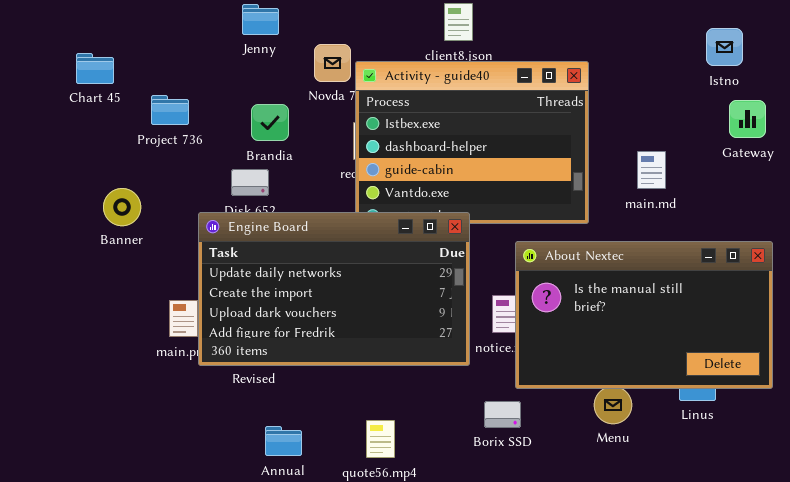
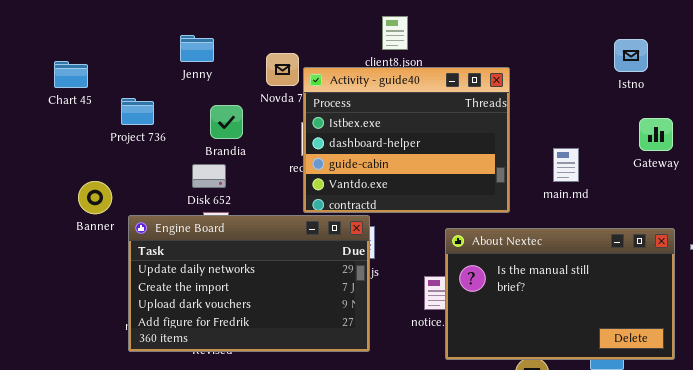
Jenny: [242,4,279,35] -> [180,35,214,62], moved
Gateway: [729,100,766,138] -> [639,118,673,151], moved
Engine Board: [198,212,470,366] -> [128,215,370,352], moved

